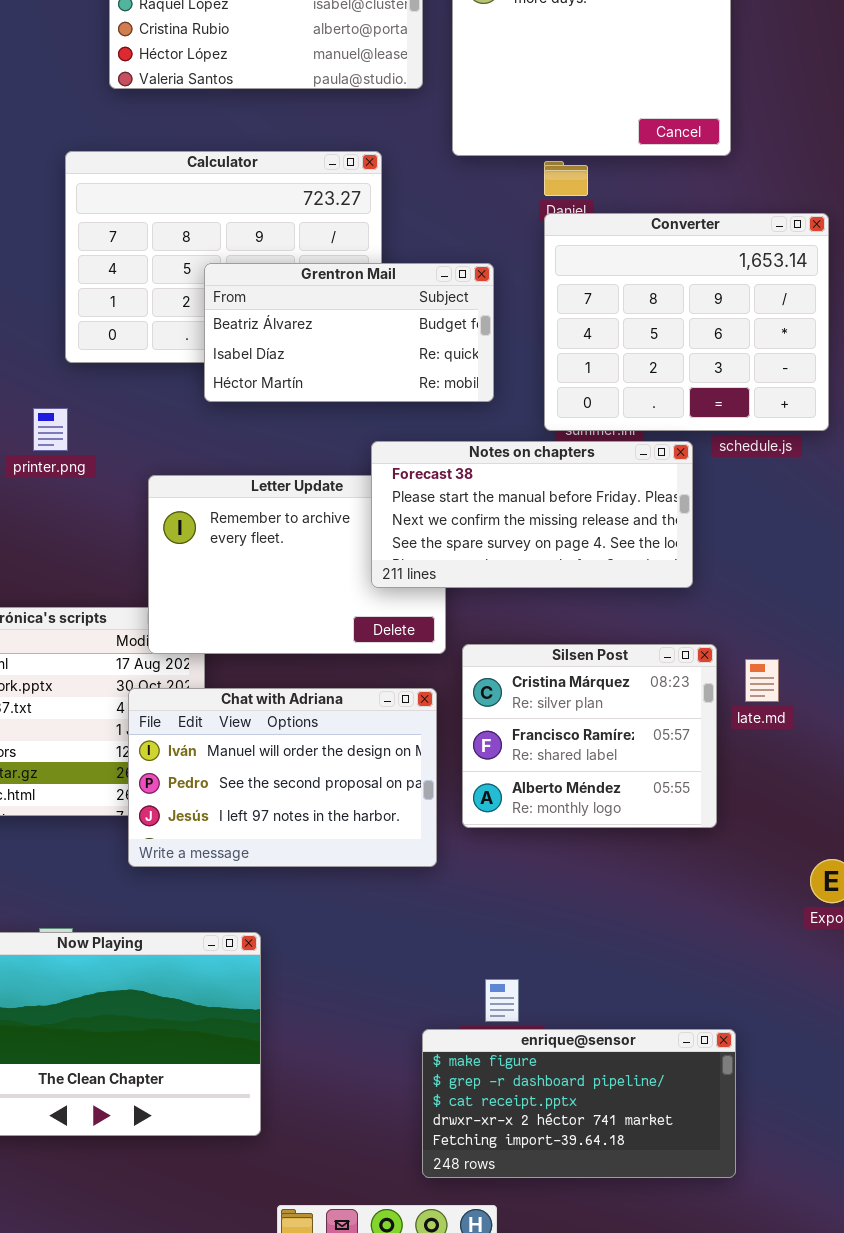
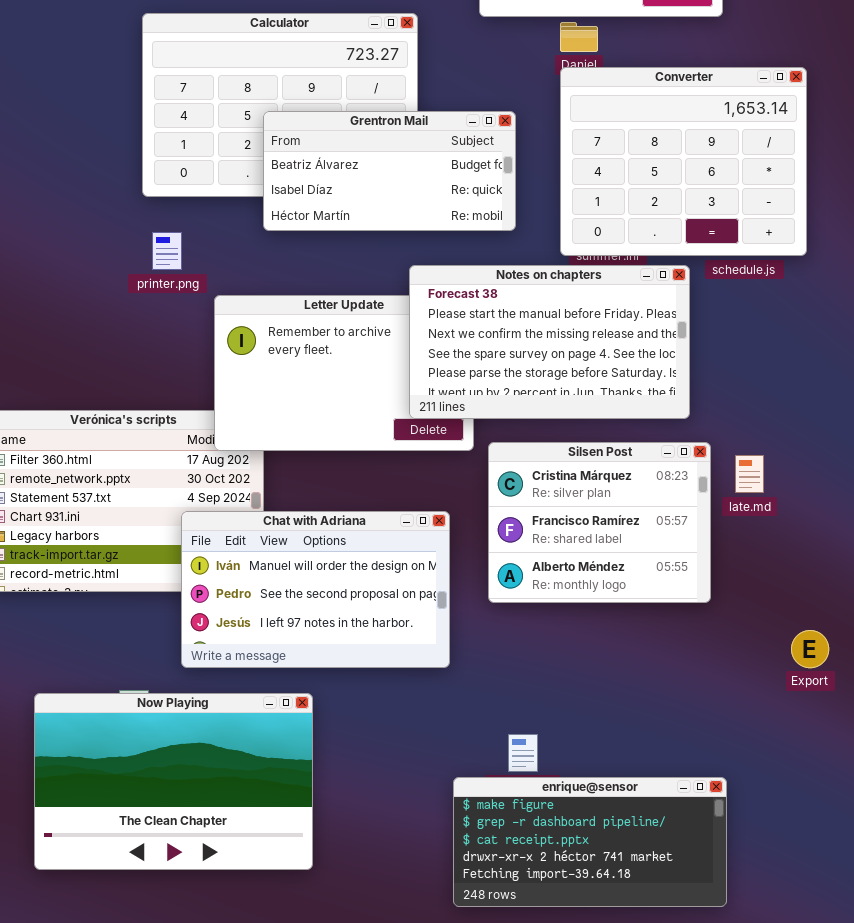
printer.png: [33,408,68,451] -> [152,232,182,270], moved
Notes on chapters: [371,441,693,588] -> [409,265,690,419], resized
Chat with Adriana: [128,688,437,867] -> [181,511,450,668], moved

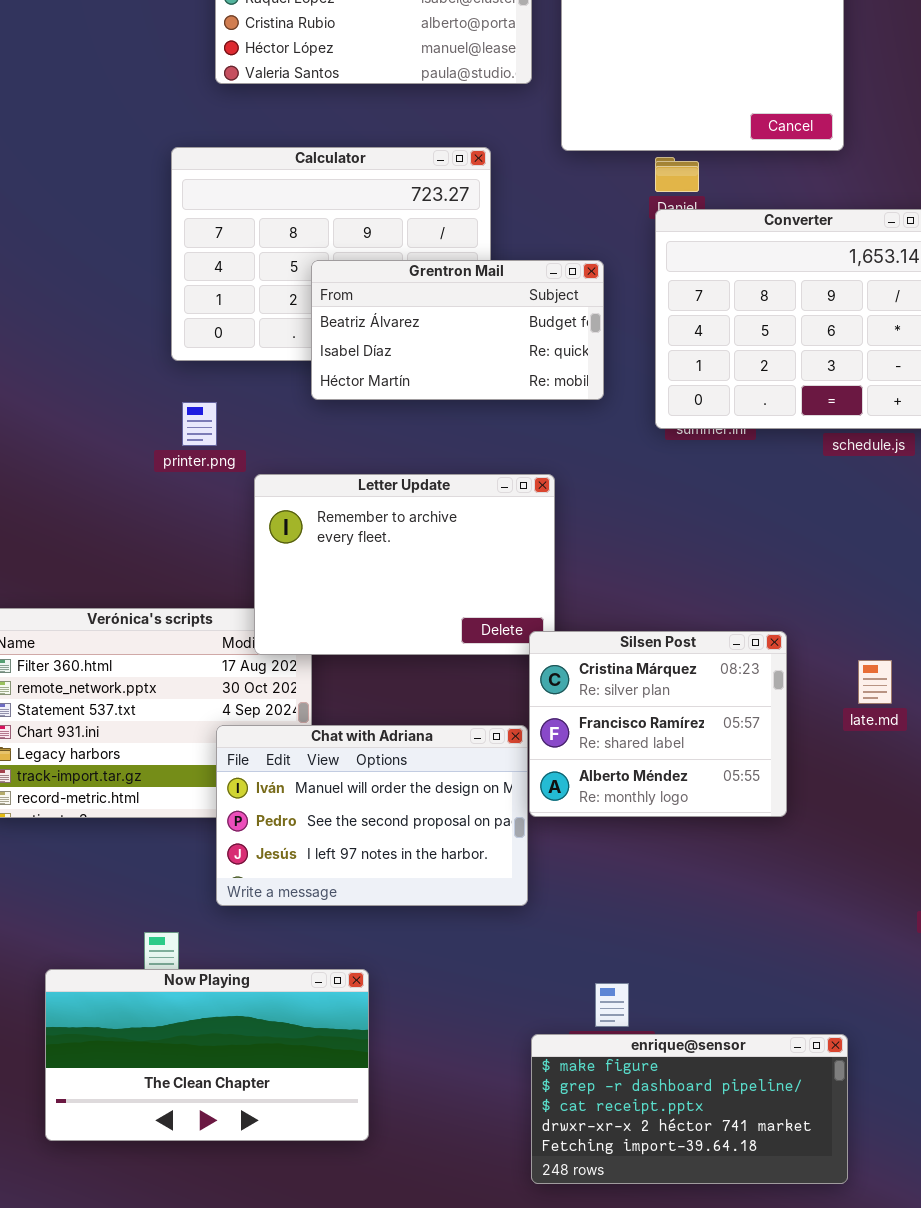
Notes on chapters: [409,265,690,419] -> none, closed
Silsen Post: [488,442,711,603] -> [529,631,787,817], moved
Now Playing: [34,693,313,870] -> [45,969,369,1141], resized

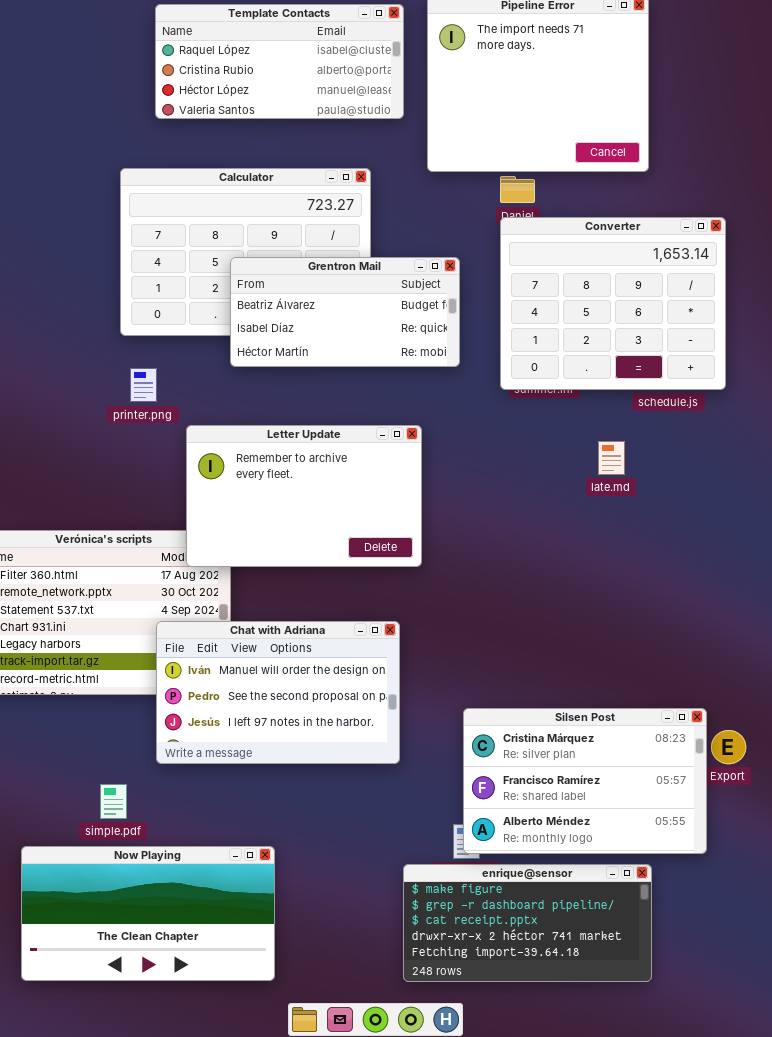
Silsen Post: [529,631,787,817] -> [463,708,707,854], moved, resized
late.md: [858,660,892,704] -> [598,441,625,475], moved
Now Playing: [45,969,369,1141] -> [21,846,275,981], moved

